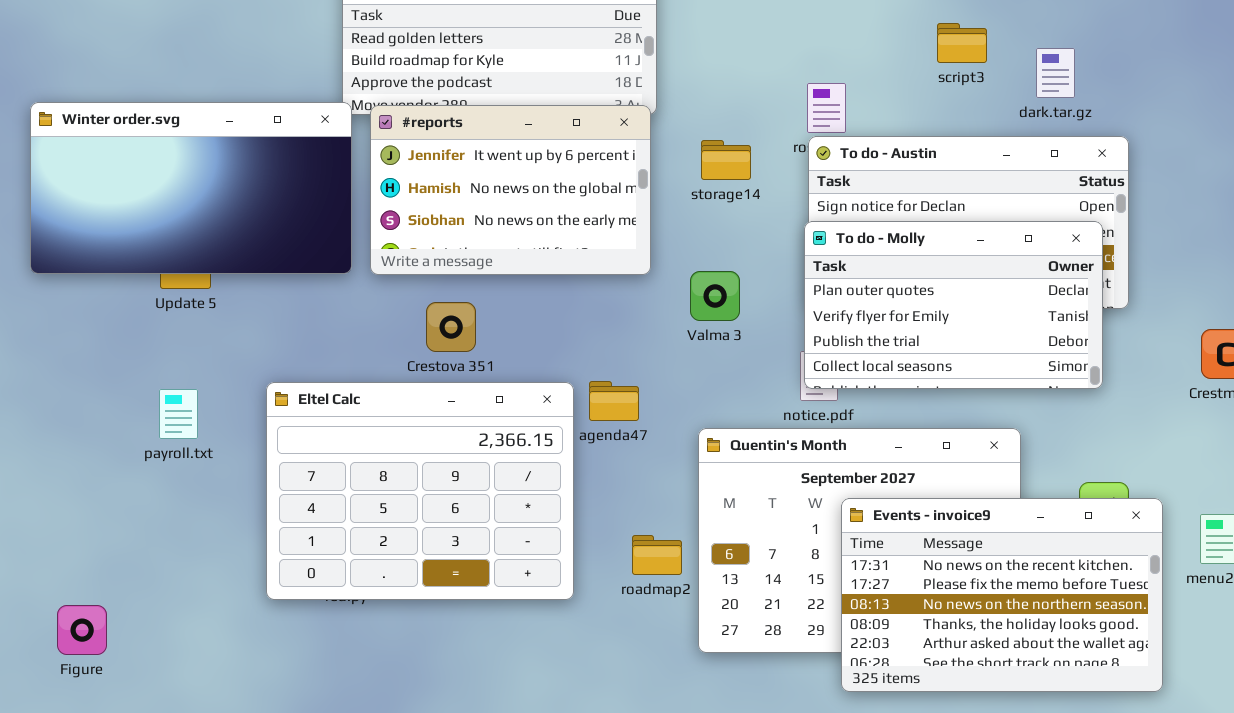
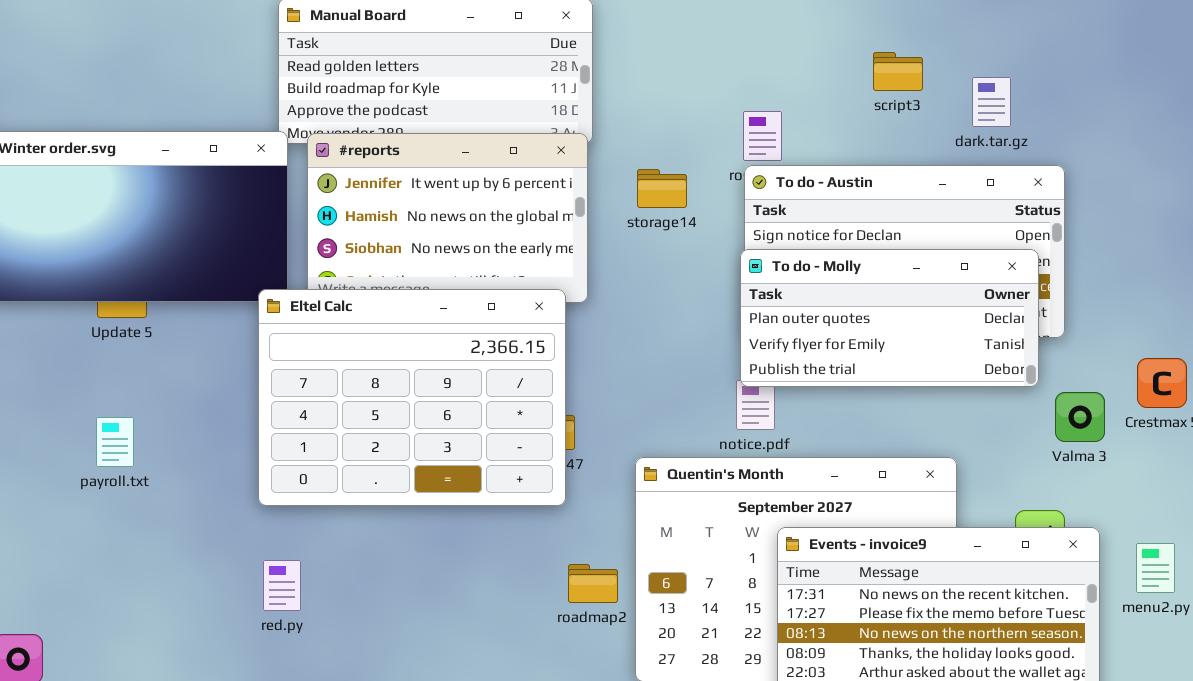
To do - Molly: [804,221,1103,389] -> [740,249,1039,387], resized
Valma 3: [690,271,740,321] -> [1055,392,1105,442], moved
Eltel Calc: [266,382,574,600] -> [258,289,566,506], moved

